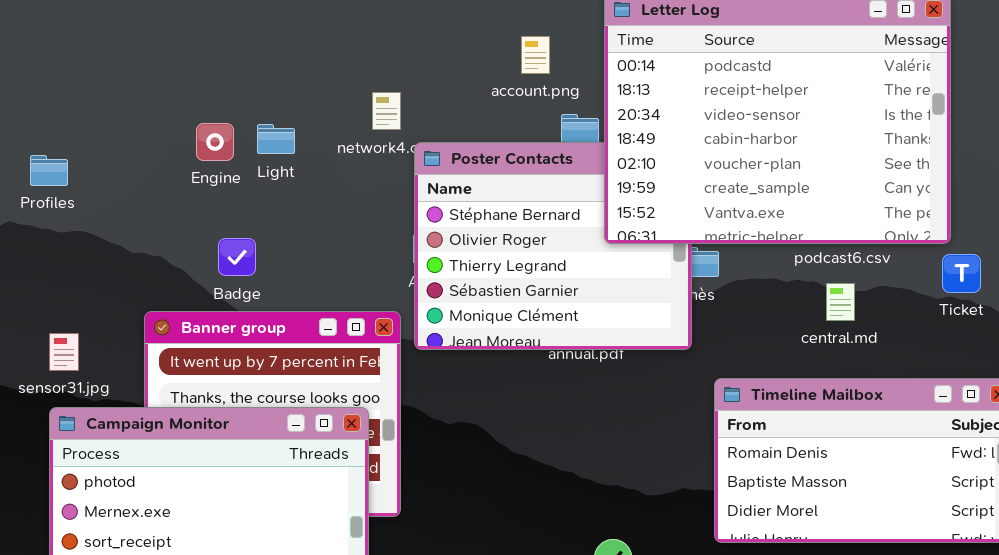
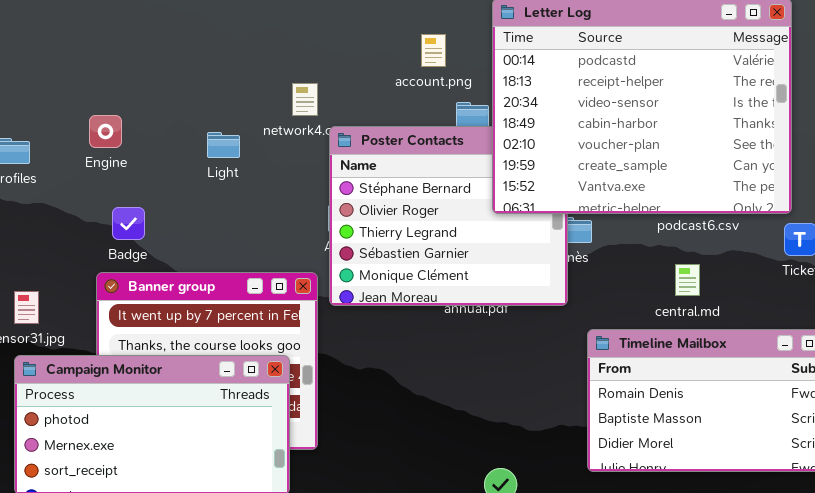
Engine: [196,123,234,161] -> [89,115,122,148], moved
Light: [257,124,295,154] -> [207,132,240,158], moved
Badge: [218,238,256,276] -> [112,207,145,240], moved
central.md: [826,283,855,321] -> [675,264,700,296], moved

